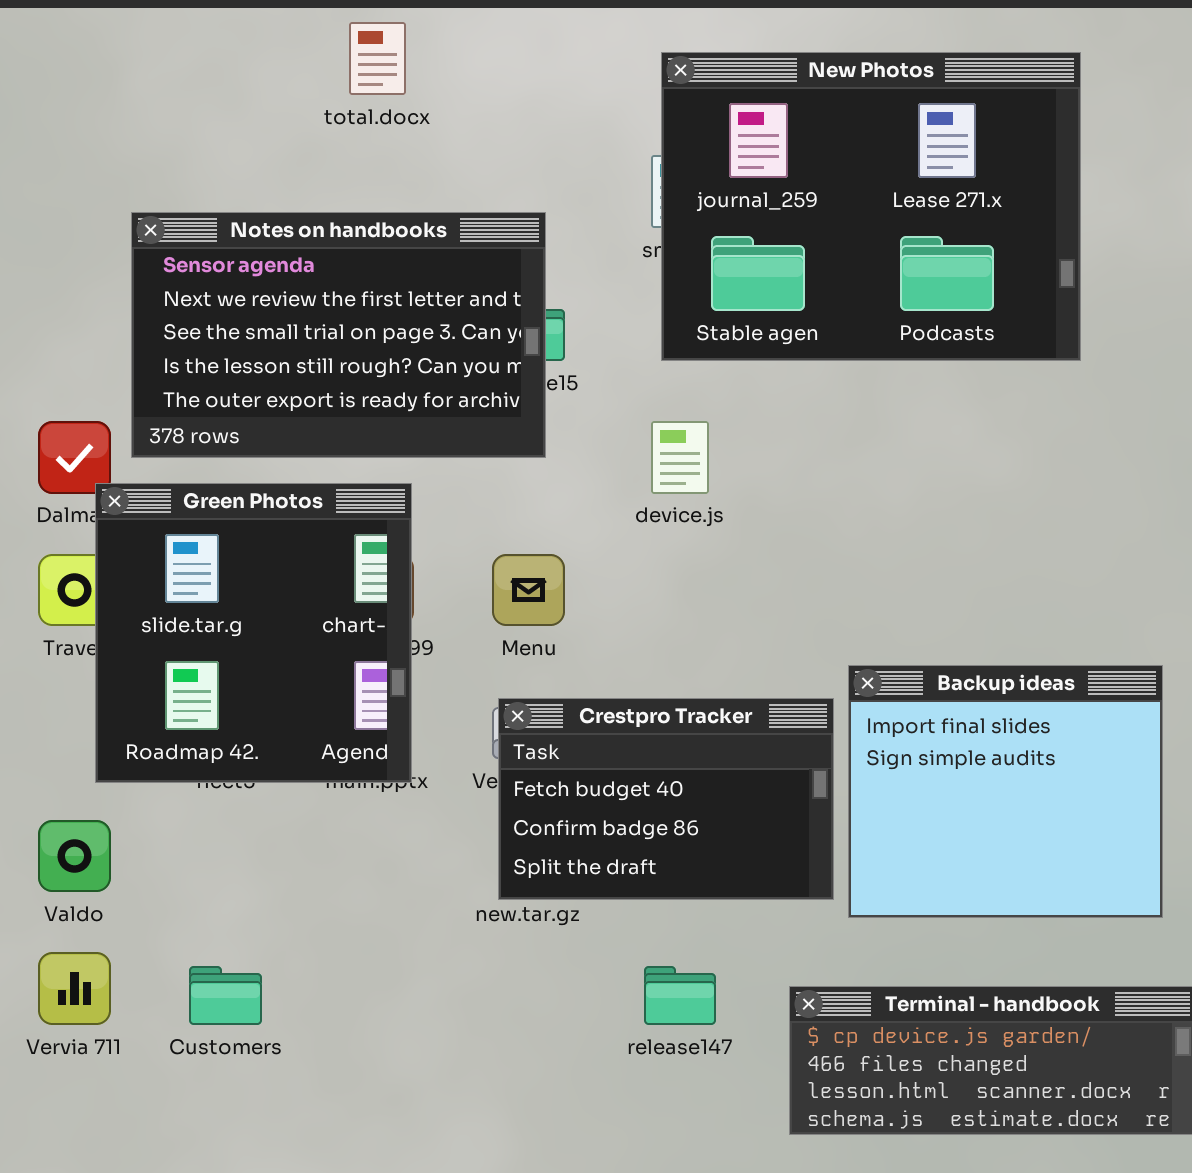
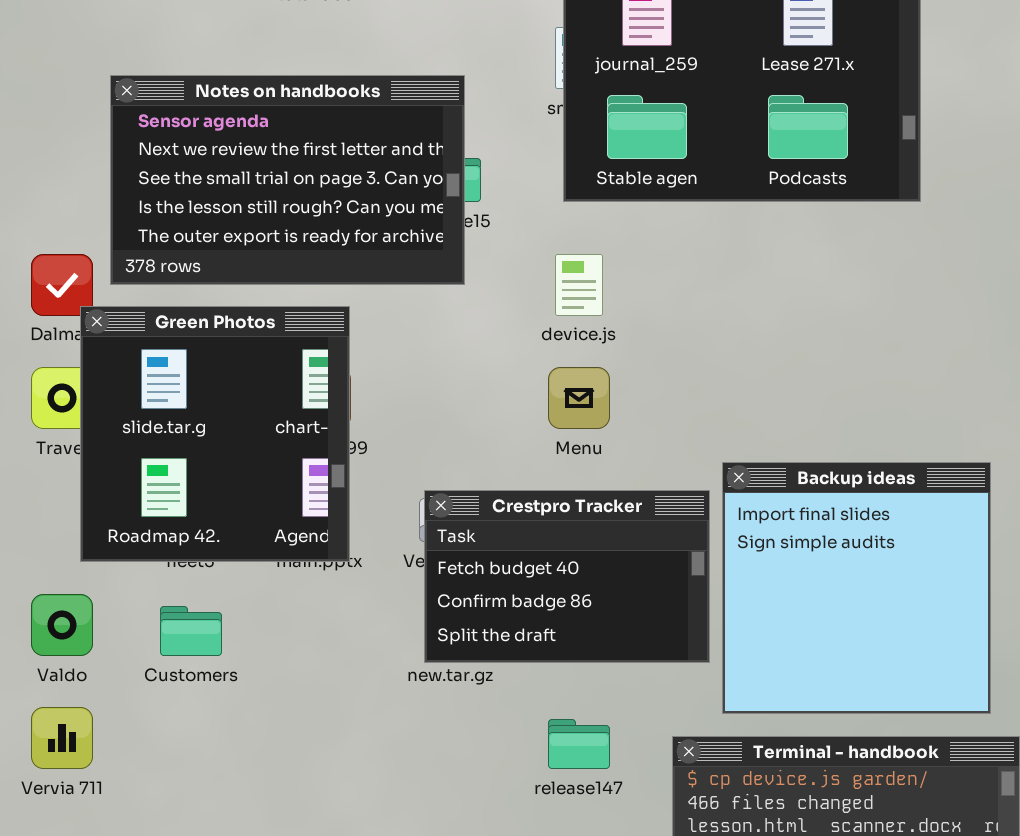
Menu: [492,554,565,626] -> [548,367,610,429], moved
Backup ideas: [848,665,1163,918] -> [722,462,991,714], resized
Customers: [189,966,262,1025] -> [160,606,222,656], moved

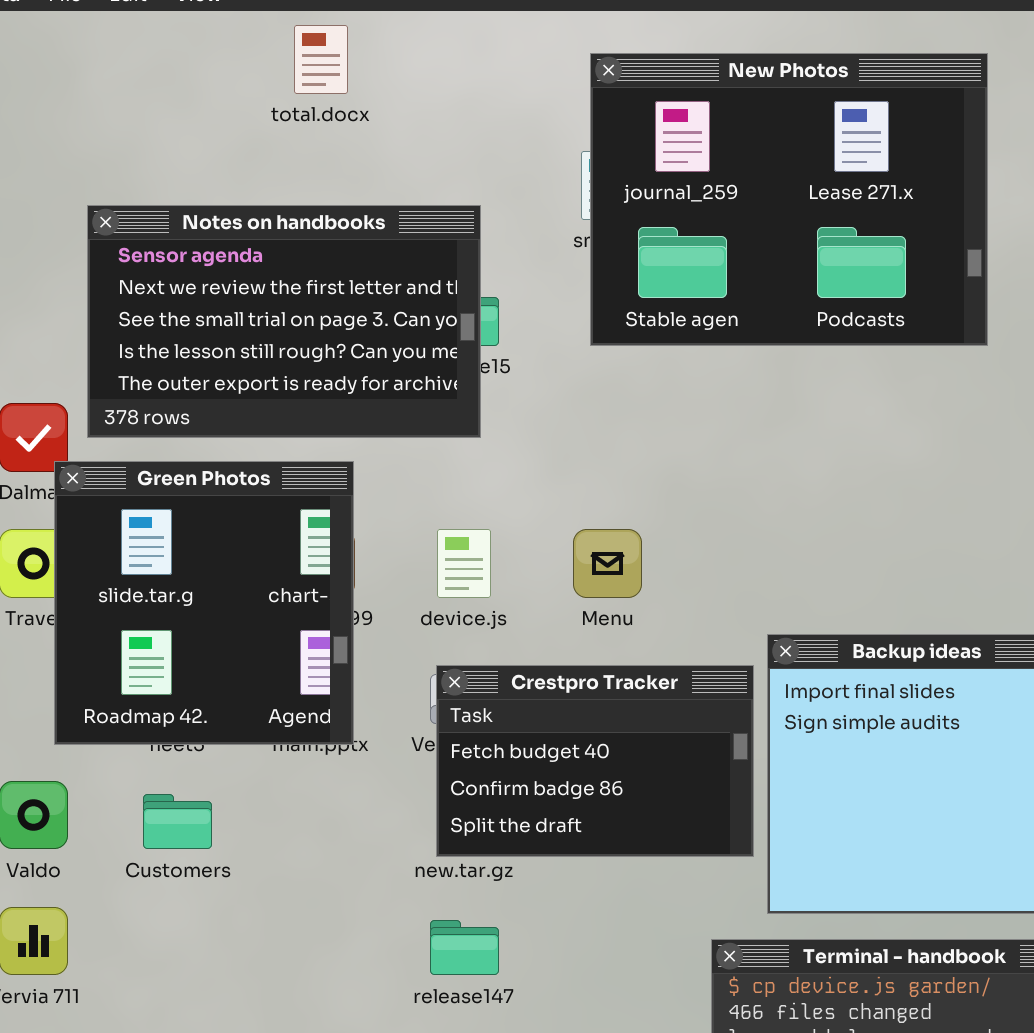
device.js: [555,254,603,316] -> [437,529,491,598], moved
release147: [548,719,610,769] -> [430,920,499,975], moved

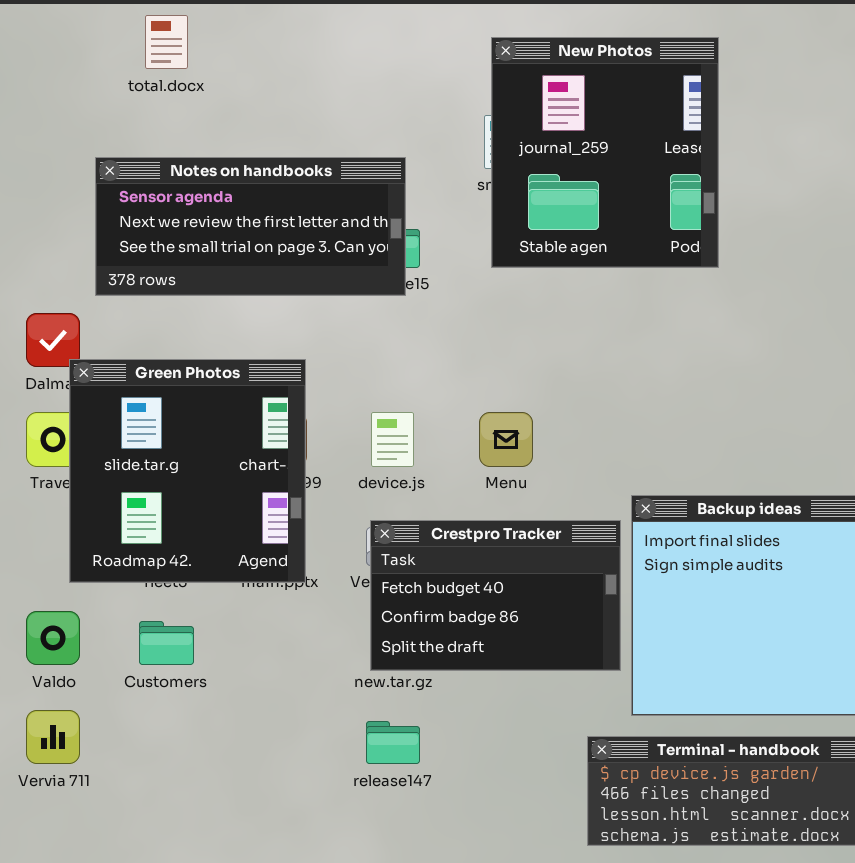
total.docx: [294,25,348,94] -> [145,15,188,69], moved
New Photos: [590,53,988,346] -> [491,37,719,268], resized
Notes on handbooks: [87,205,481,438] -> [95,157,406,296], resized

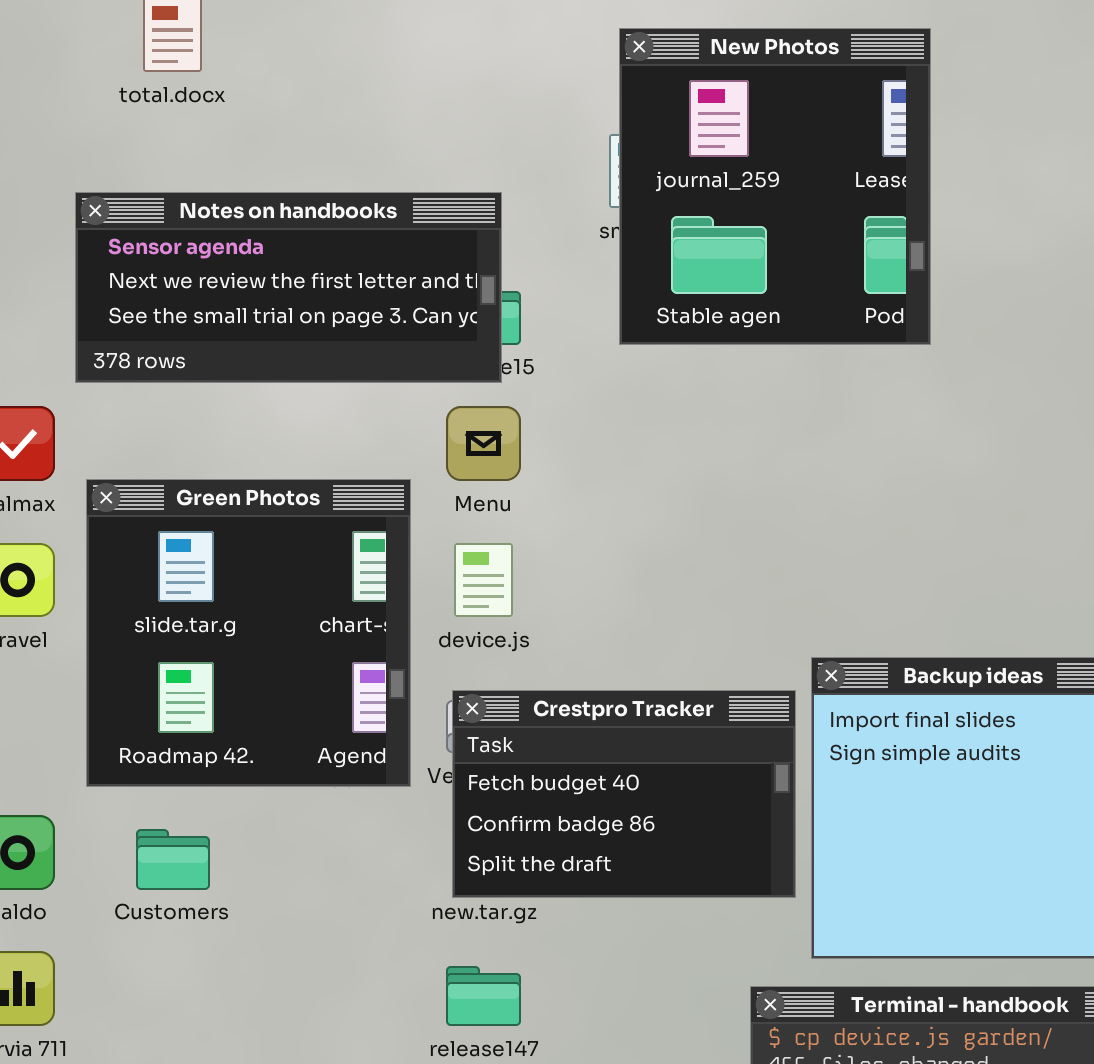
Green Photos: [69,359,306,583] -> [86,479,411,787], moved
Menu: [479,412,533,467] -> [446,406,521,481], moved

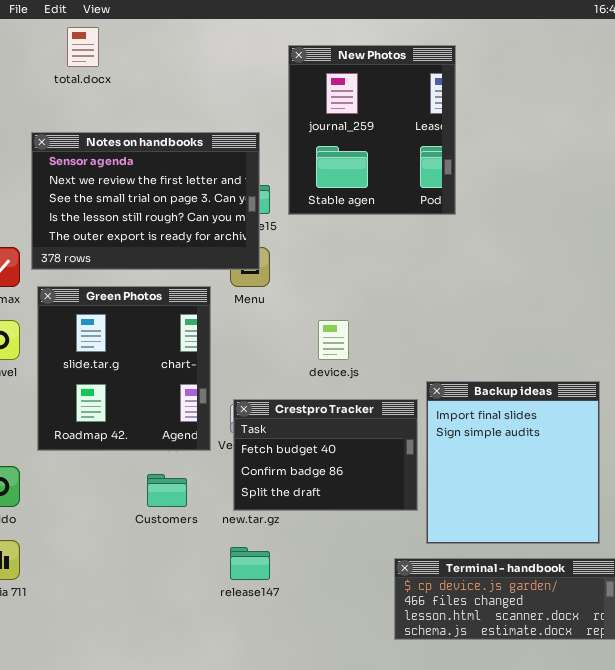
New Photos: [619,28,931,345] -> [288,45,456,215], moved
Notes on handbooks: [75,192,502,383] -> [31,132,260,270], resized
device.js: [454,543,513,617] -> [318,320,349,360], moved
Customers: [136,829,210,890] -> [147,474,187,507], moved

